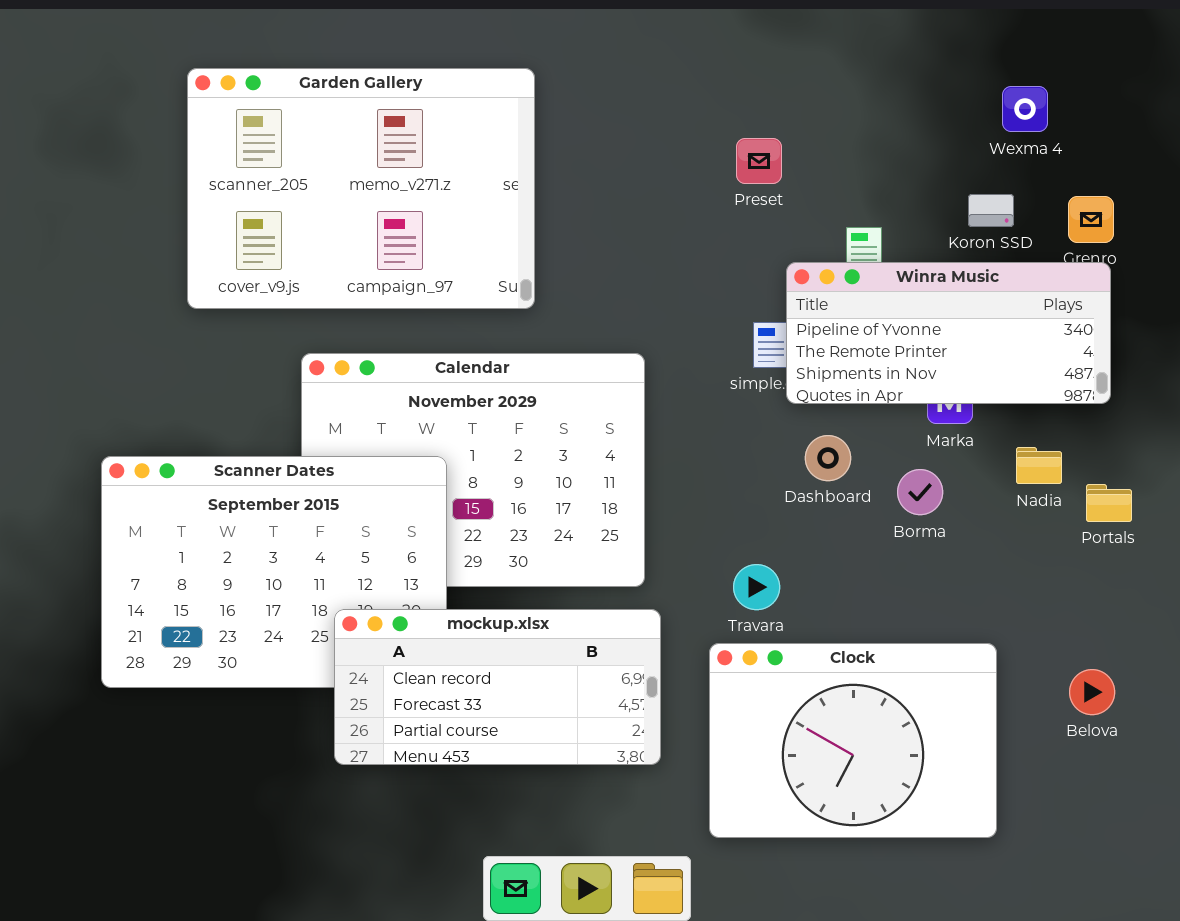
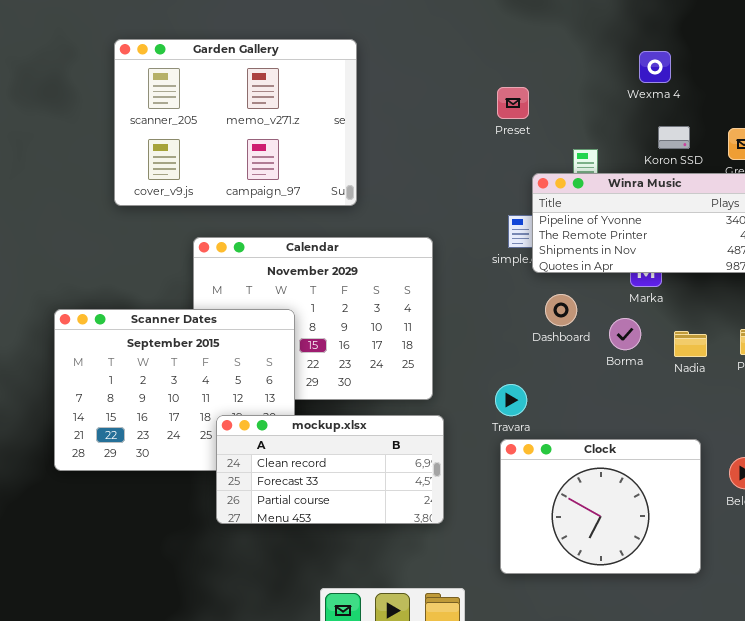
Wexma 4: [1002,86,1048,132] -> [639,51,671,83], moved
Nadia: [1016,447,1062,484] -> [674,331,707,357], moved
Clock: [709,643,997,838] -> [500,439,701,574], moved

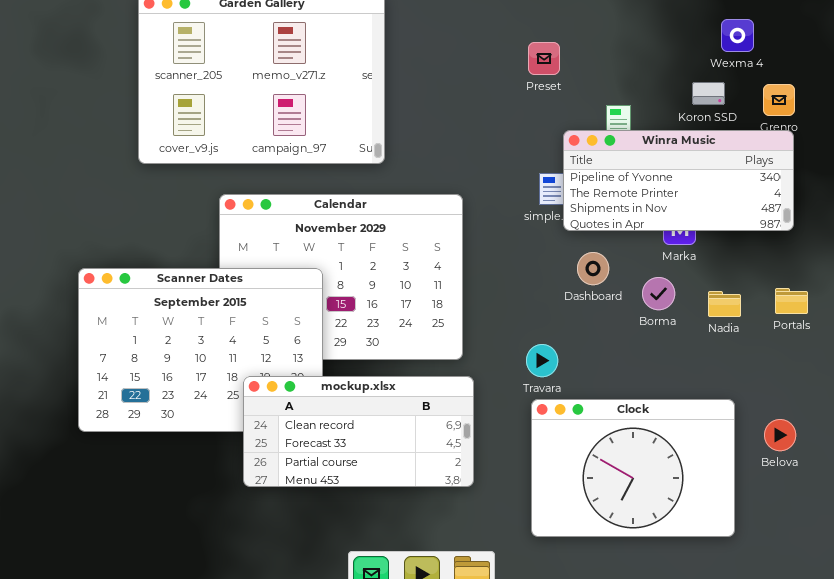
Wexma 4: [639,51,671,83] -> [721,19,754,52], moved

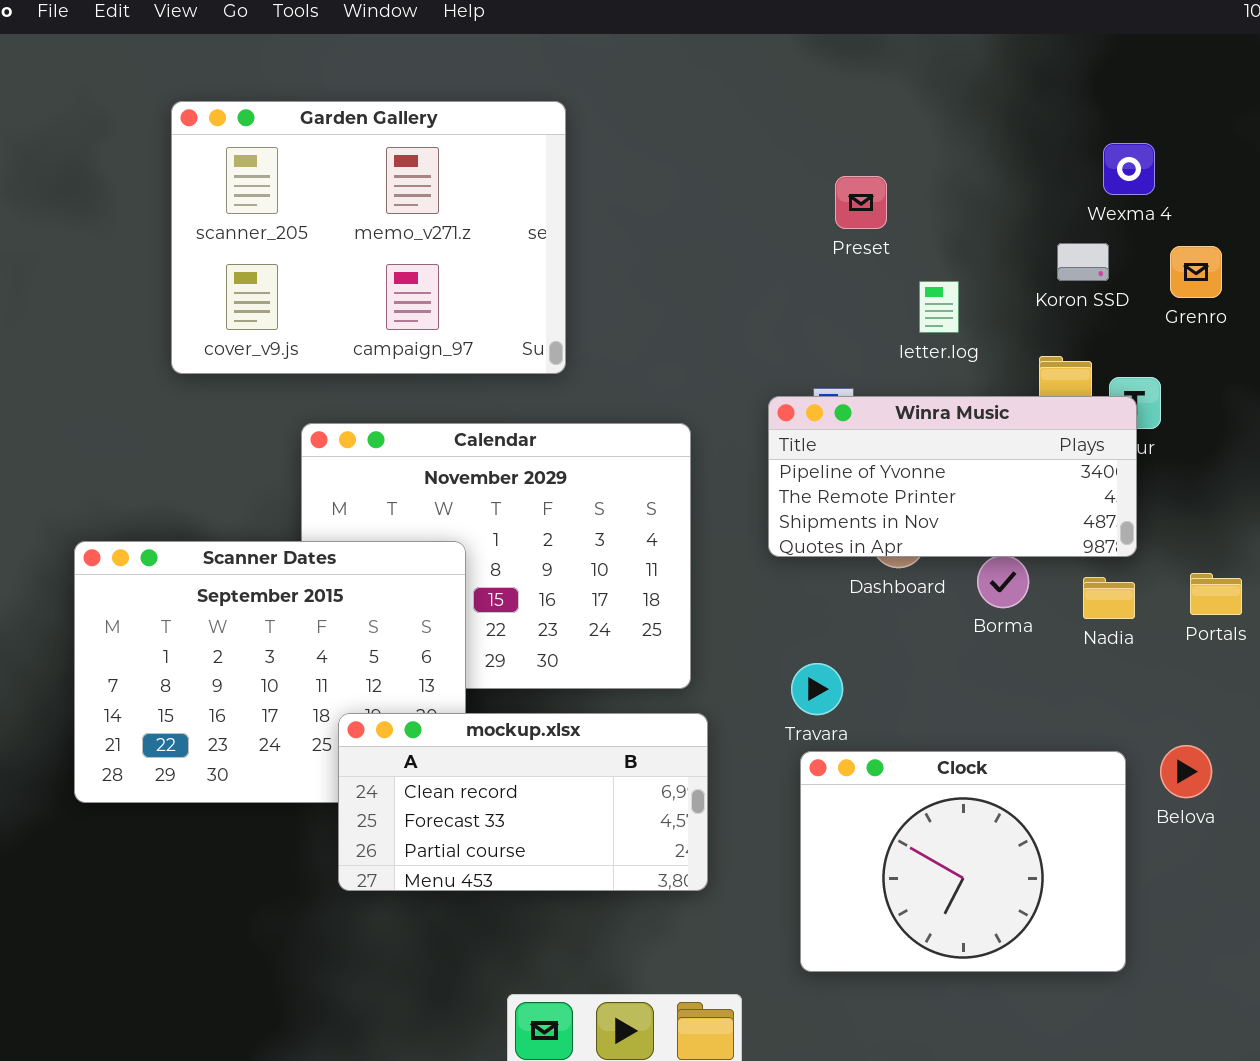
Preset: [528,42,560,75] -> [835,176,887,229], moved
Winra Music: [563,130,794,231] -> [768,396,1137,557], moved
Belova: [764,419,796,451] -> [1160,745,1212,798], moved

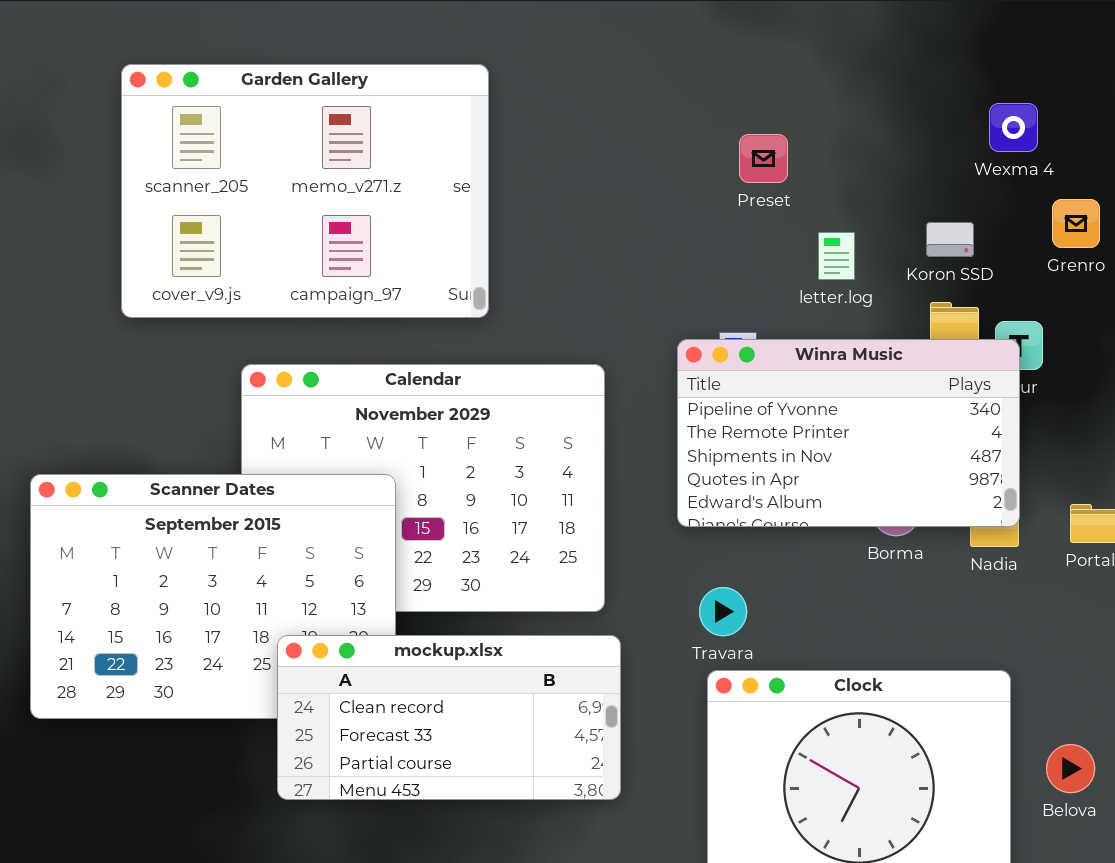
Koron SSD: [1057,243,1109,281] -> [926,222,974,257], moved
Winra Music: [768,396,1137,557] -> [677,339,1020,527], resized
Belova: [1160,745,1212,798] -> [1046,744,1095,793], moved

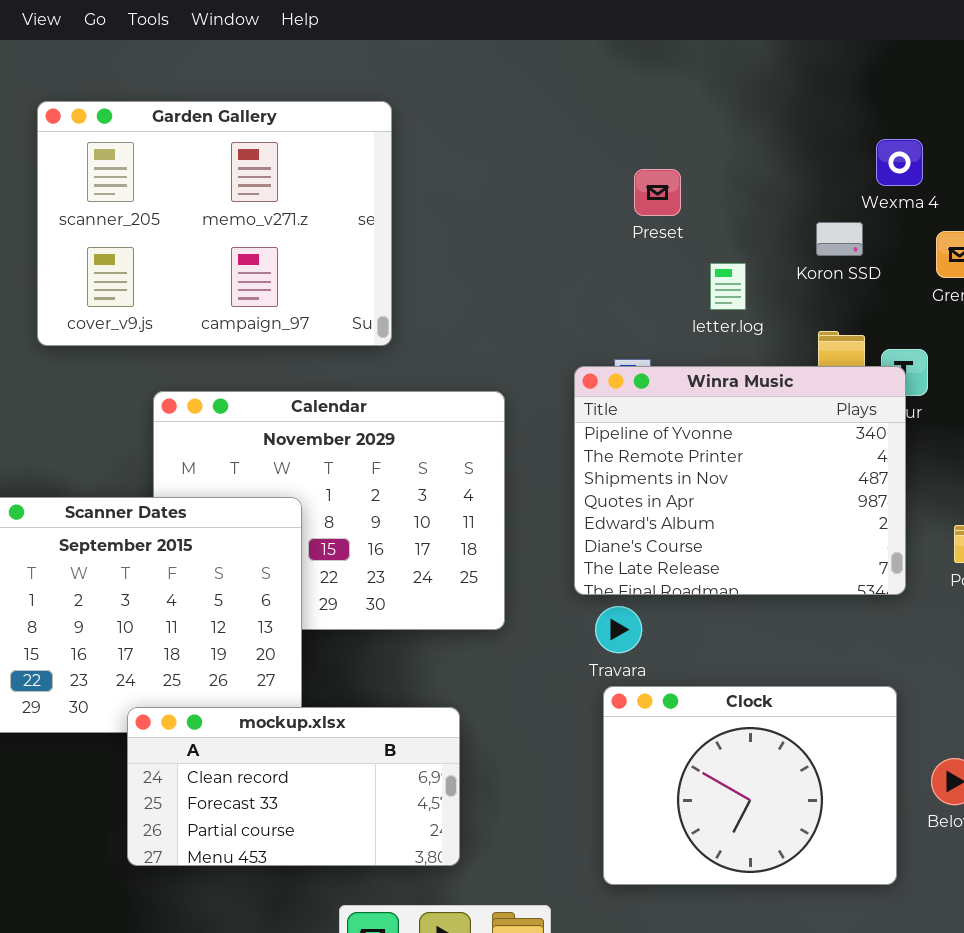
Koron SSD: [926,222,974,257] -> [816,222,863,256], moved
Winra Music: [677,339,1020,527] -> [574,366,906,595], resized
mockup.xlsx: [277,635,621,800] -> [127,707,460,866], moved

